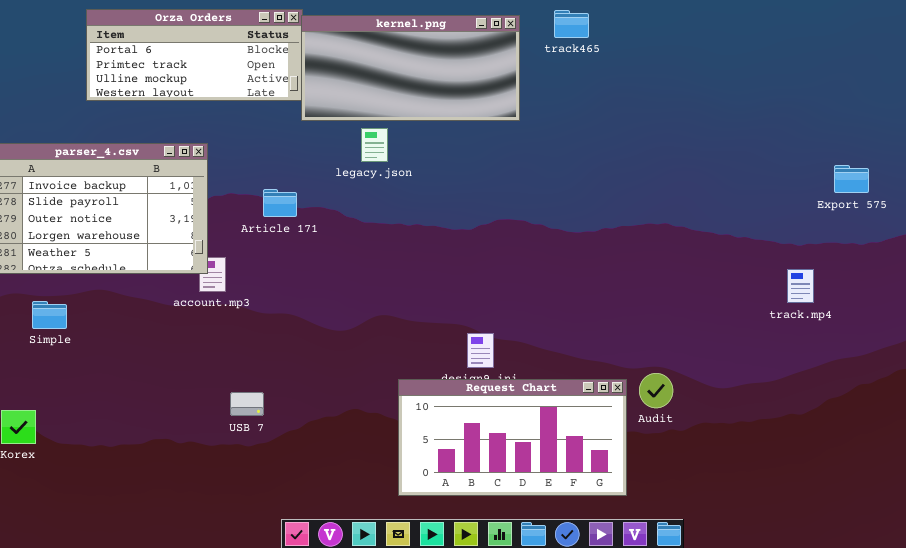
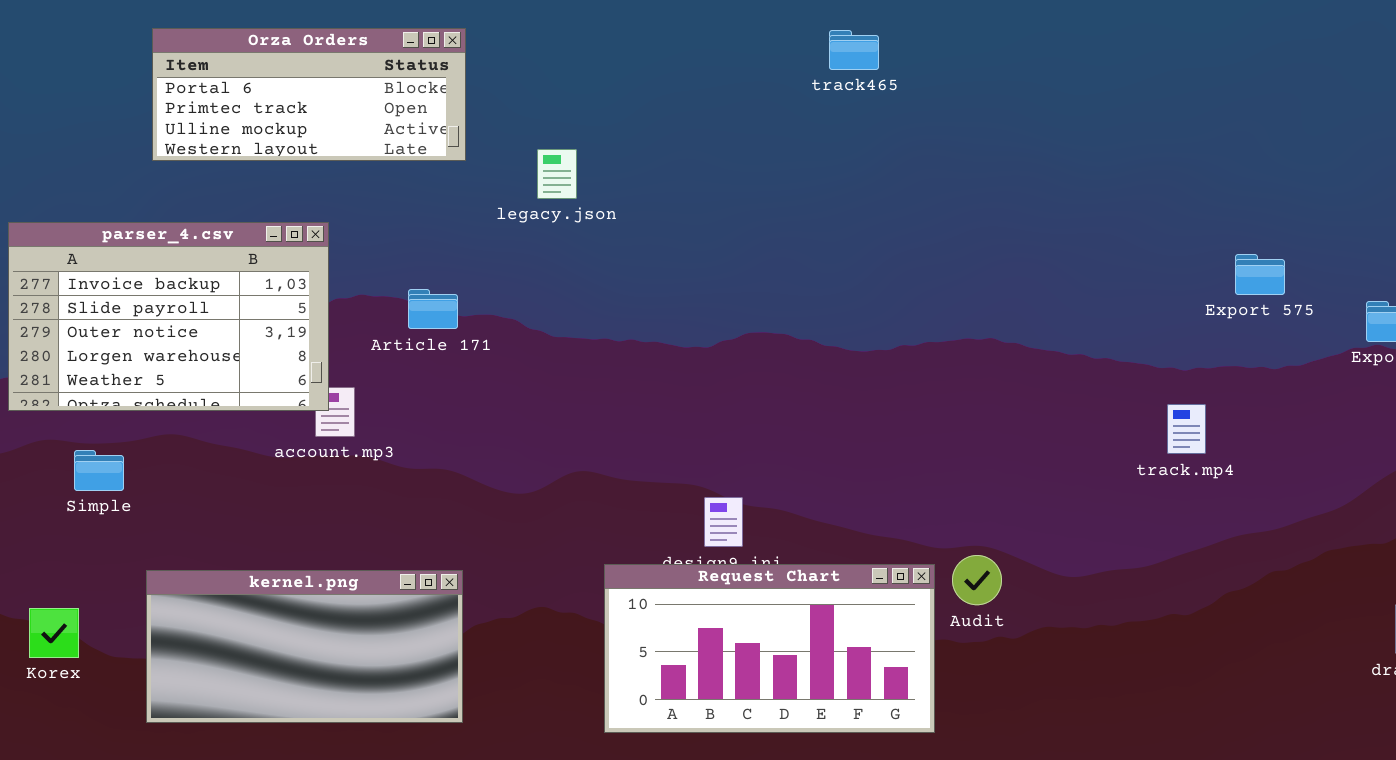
kernel.png: [301,15,520,121] -> [146,570,463,723], moved
legacy.json: [361,128,388,162] -> [537,149,577,199], moved

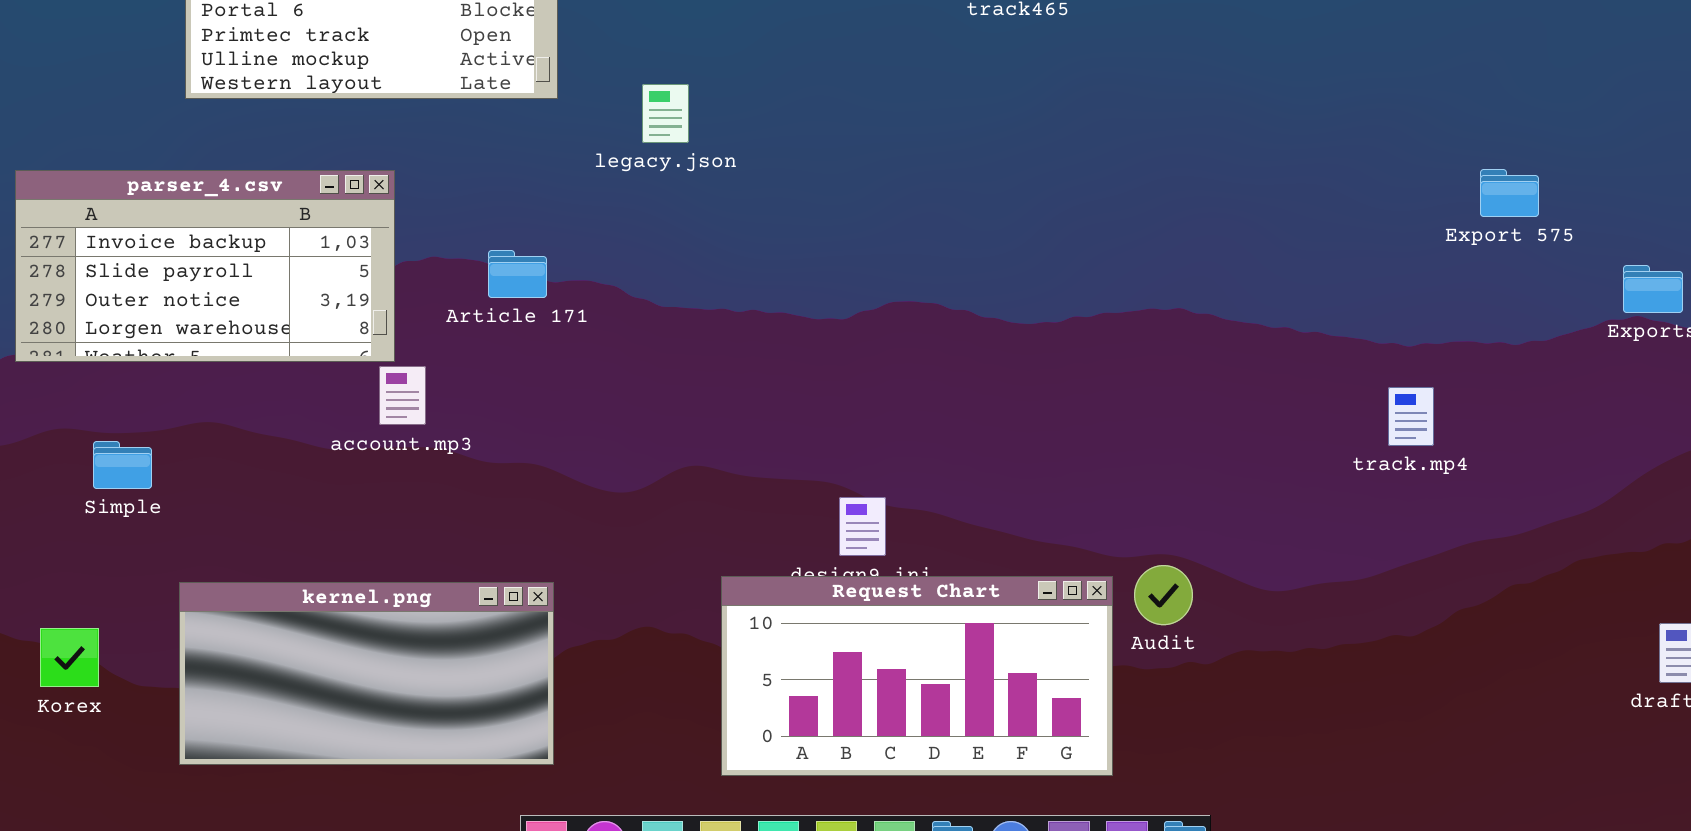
parser_4.csv: [8,222,329,411] -> [15,170,395,362], resized
Export 575: [1235,254,1285,295] -> [1480,169,1539,217], moved

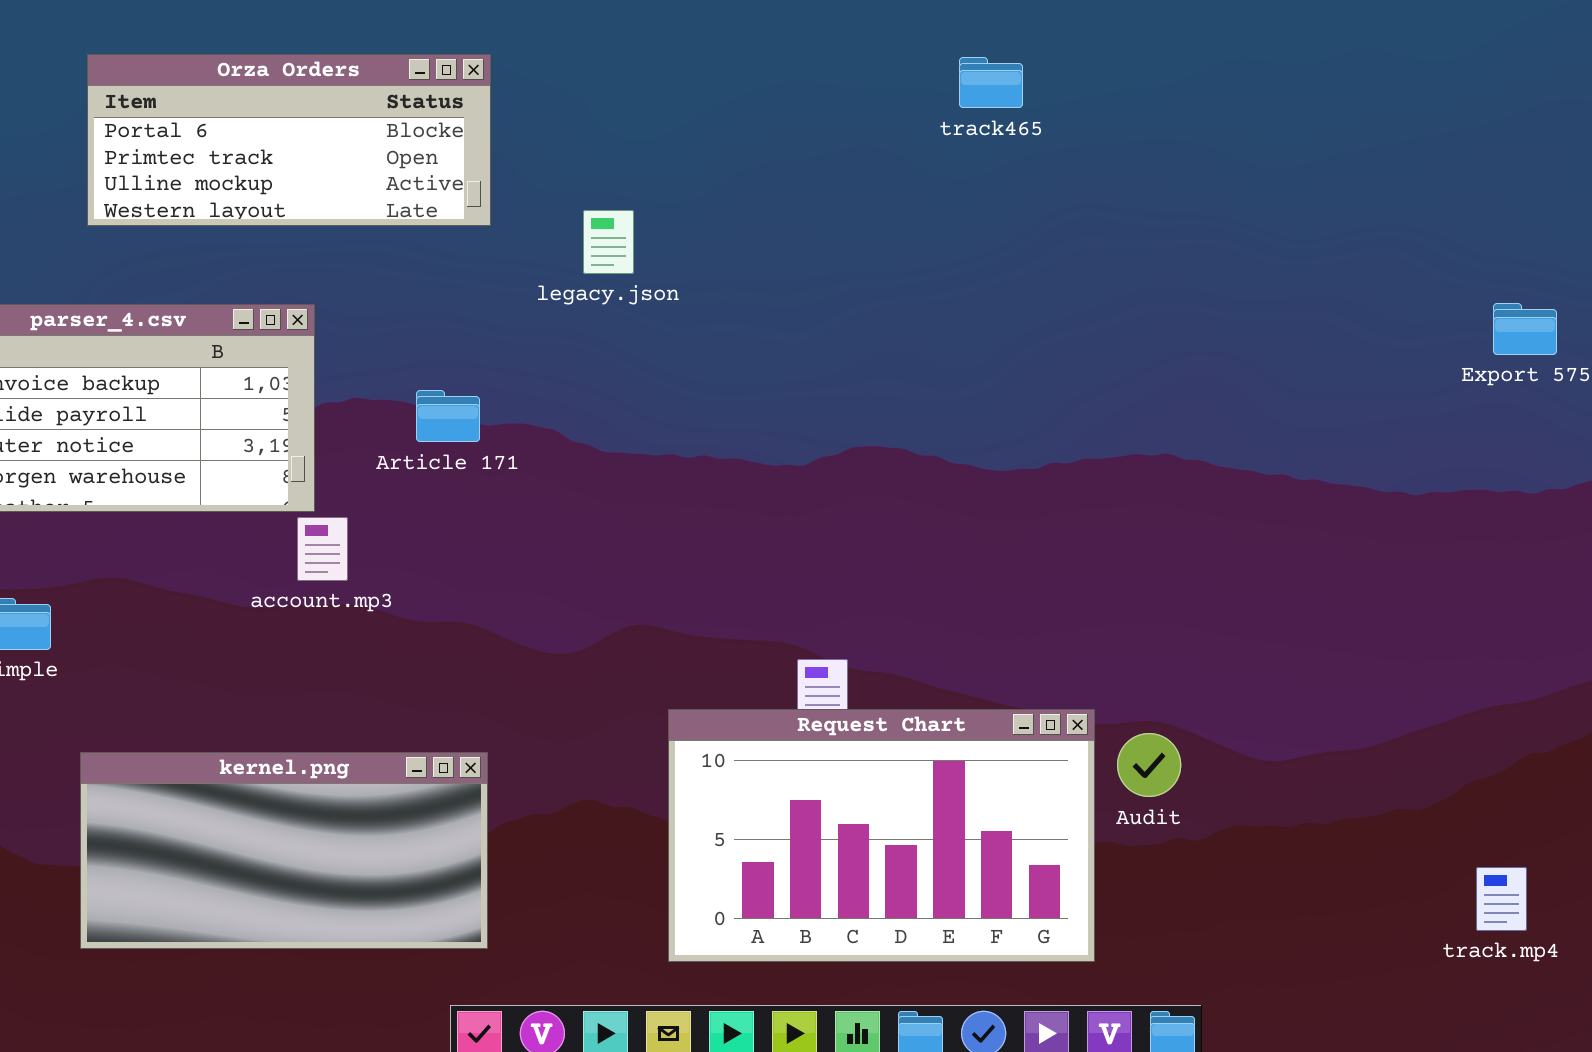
track.mp4: [1388,387,1434,446] -> [1476,867,1527,931], moved
Request Chart: [721,576,1113,776] -> [668,709,1095,962], resized

